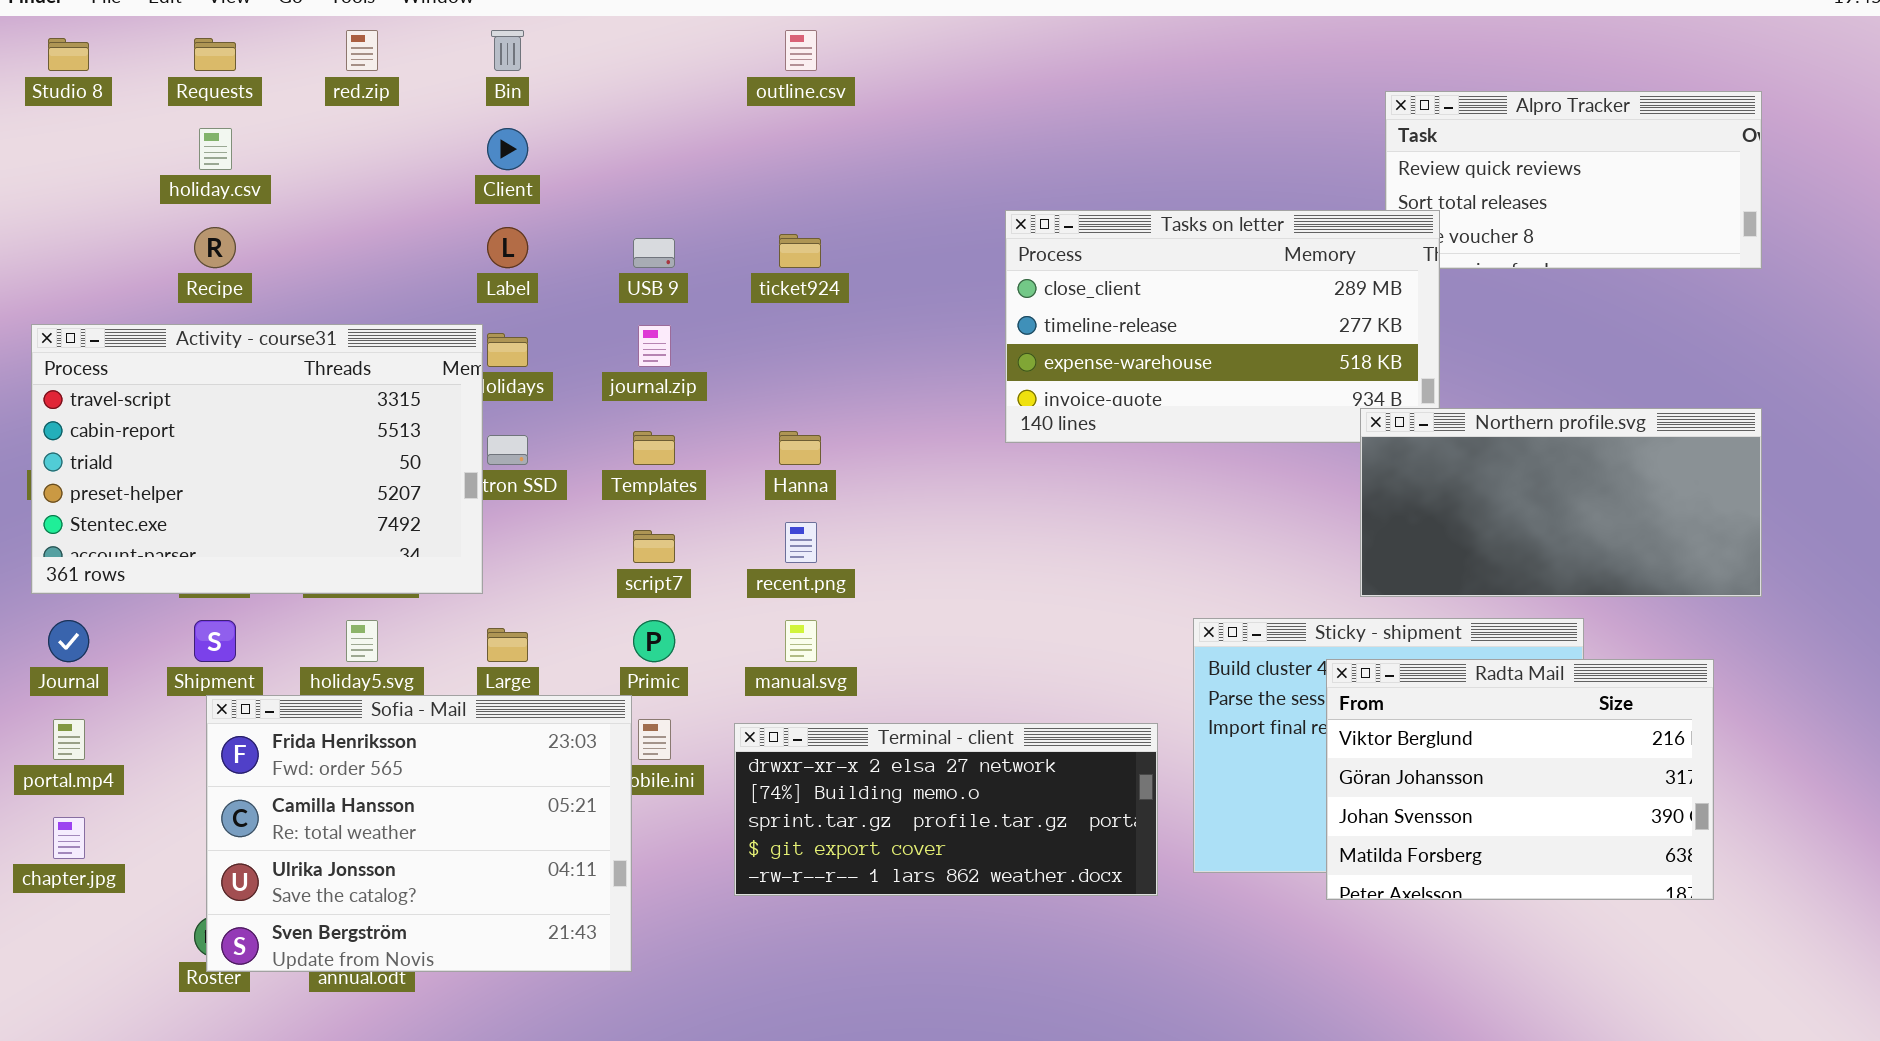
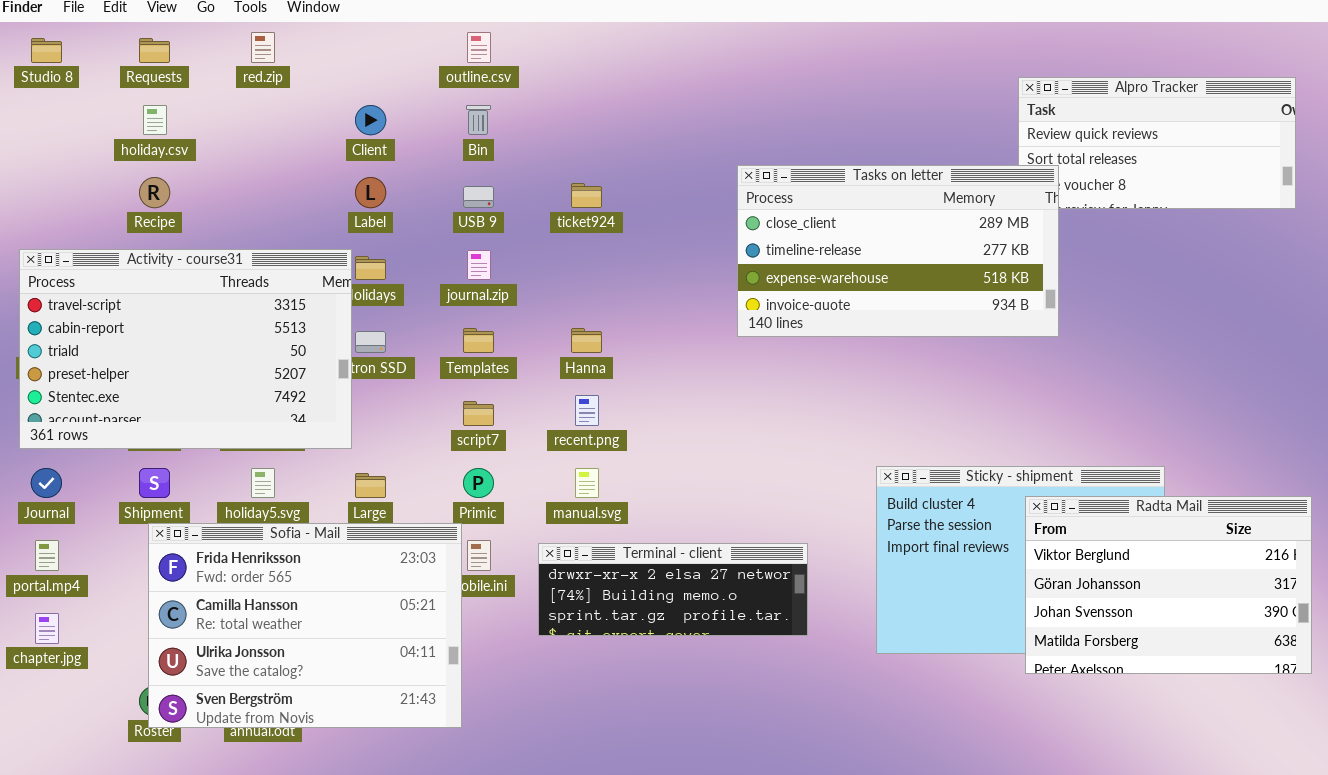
Bin: [491,30,524,71] -> [466,105,491,135], moved
outline.csv: [785,30,817,71] -> [467,32,491,63], moved
Northern profile.svg: [1360,408,1762,597] -> none, closed
Radta Mail: [1326,659,1714,900] -> [1025,496,1312,674], moved
Terminal - client: [734,723,1158,896] -> [538,543,808,636], resized

